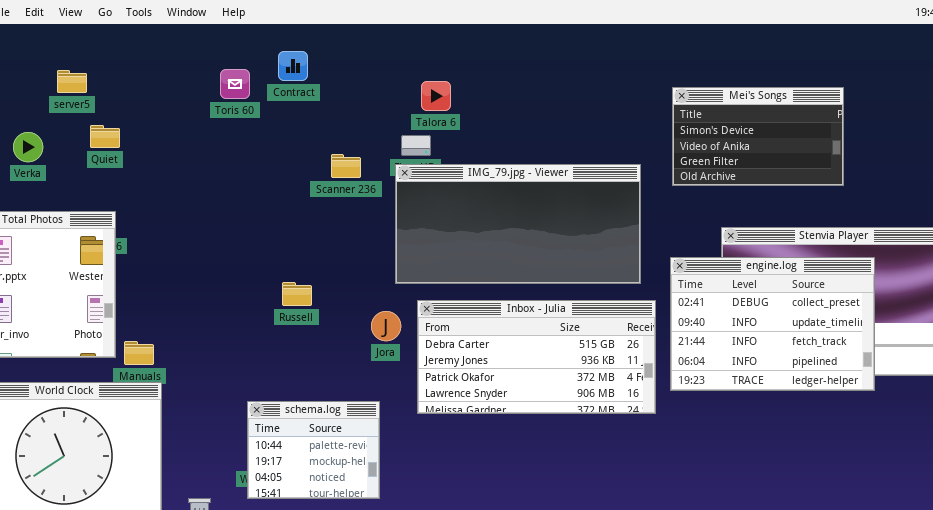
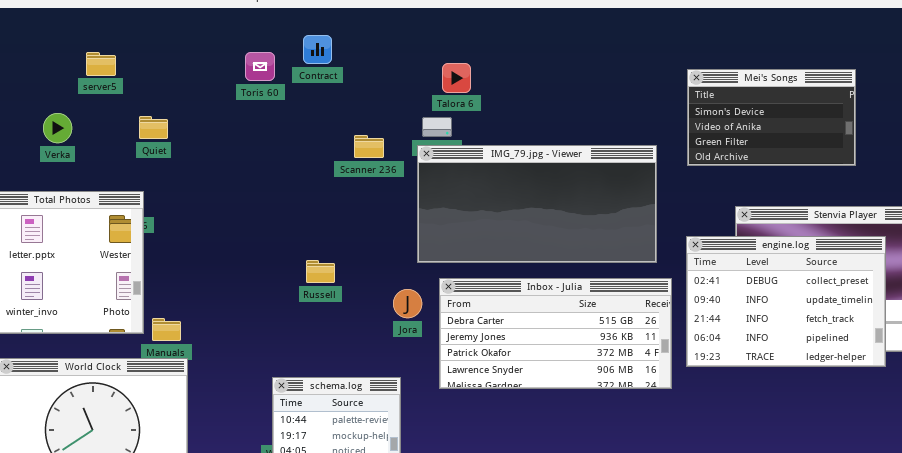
Quiet: [90,125,120,148] -> [139,116,168,139], moved

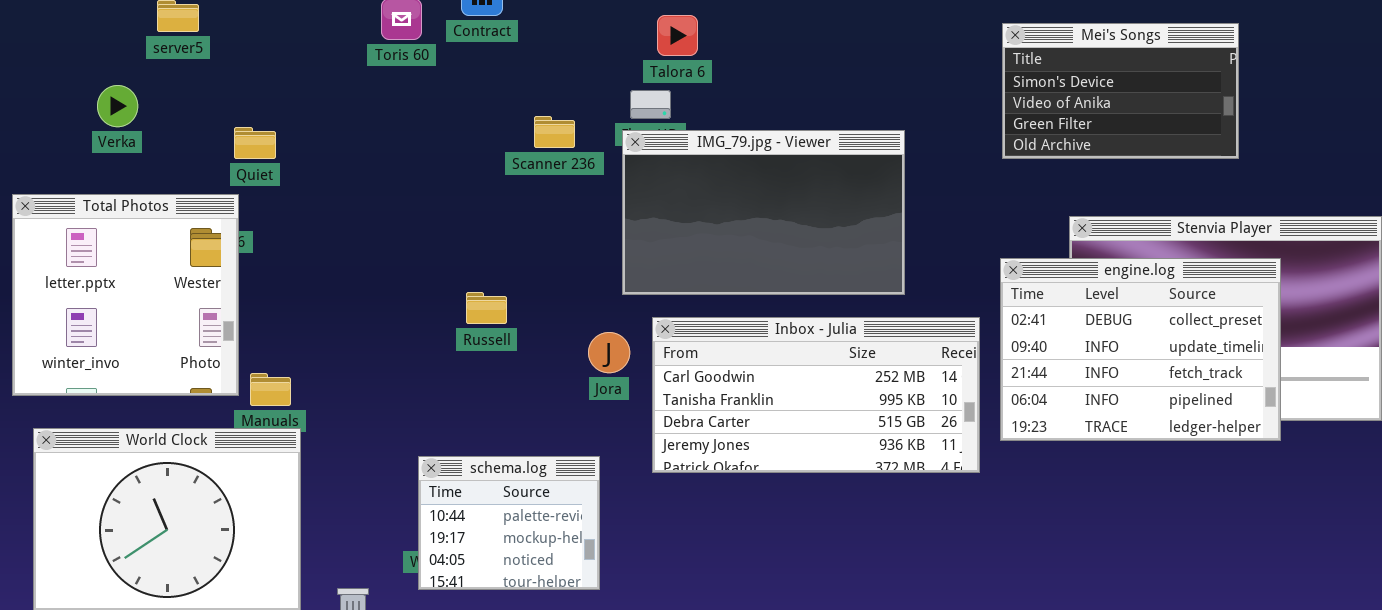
Quiet: [139,116,168,139] -> [234,127,276,159], moved
IMG_79.jpg - Viewer: [417,145,657,263] -> [622,130,905,295], resized
Inbox - Julia: [439,278,672,389] -> [652,317,980,473], scrolled up 2 rows

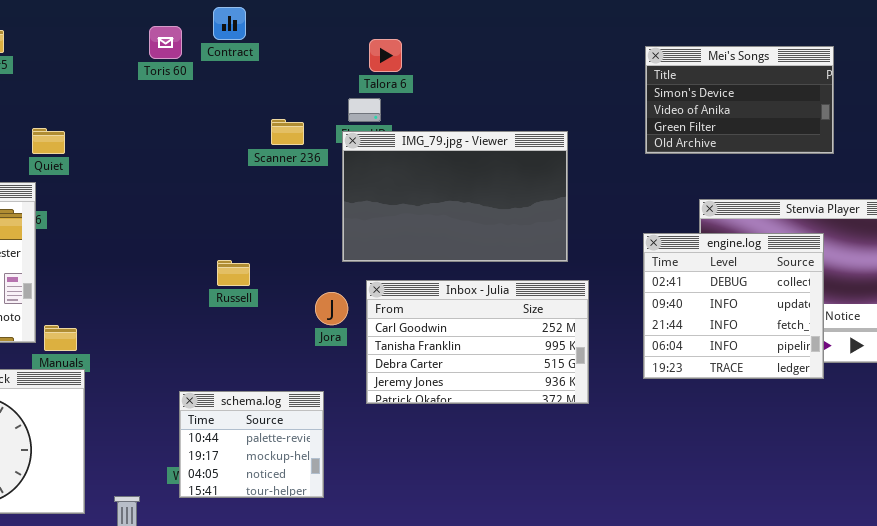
engine.log: [1000,258,1281,441] -> [643,233,824,379], resized
Inbox - Julia: [652,317,980,473] -> [366,280,589,404], resized

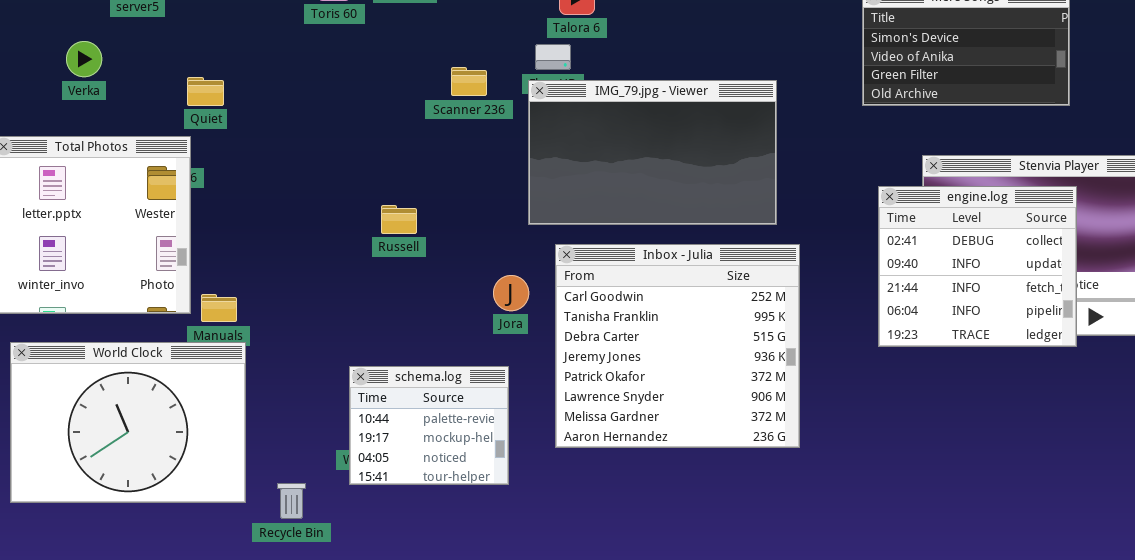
engine.log: [643,233,824,379] -> [878,186,1077,347], moved
Russell: [217,260,250,286] -> [381,205,417,234], moved
Inbox - Julia: [366,280,589,404] -> [555,244,800,448], resized
Jora: [315,292,348,325] -> [493,275,529,311], moved

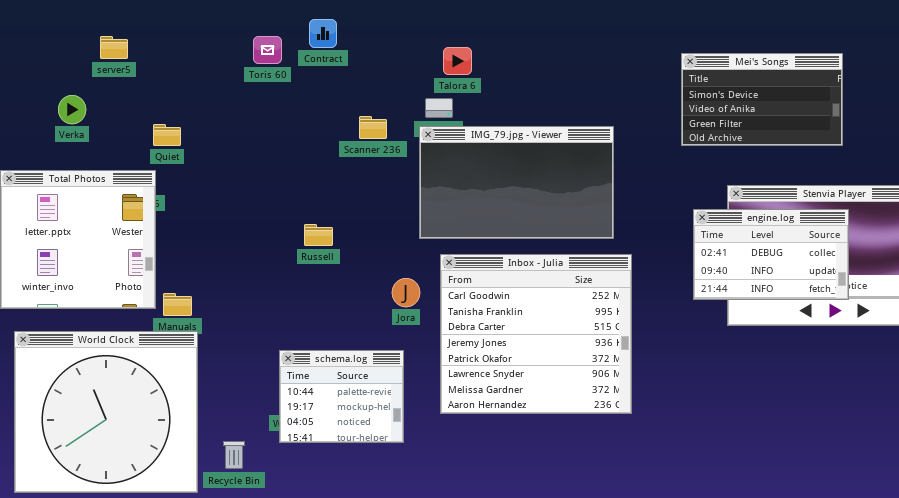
engine.log: [878,186,1077,347] -> [693,209,849,300], resized
World Clock: [10,342,246,503] -> [14,331,198,493], resized

